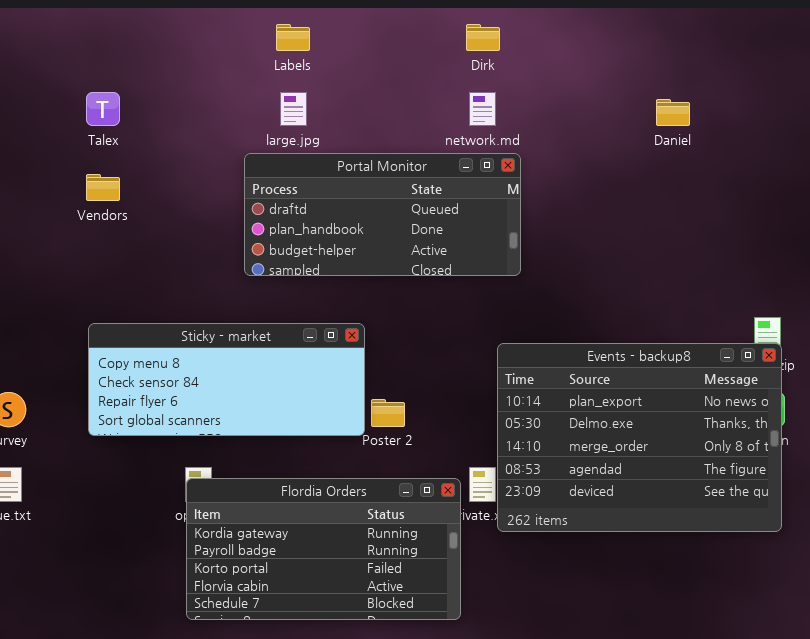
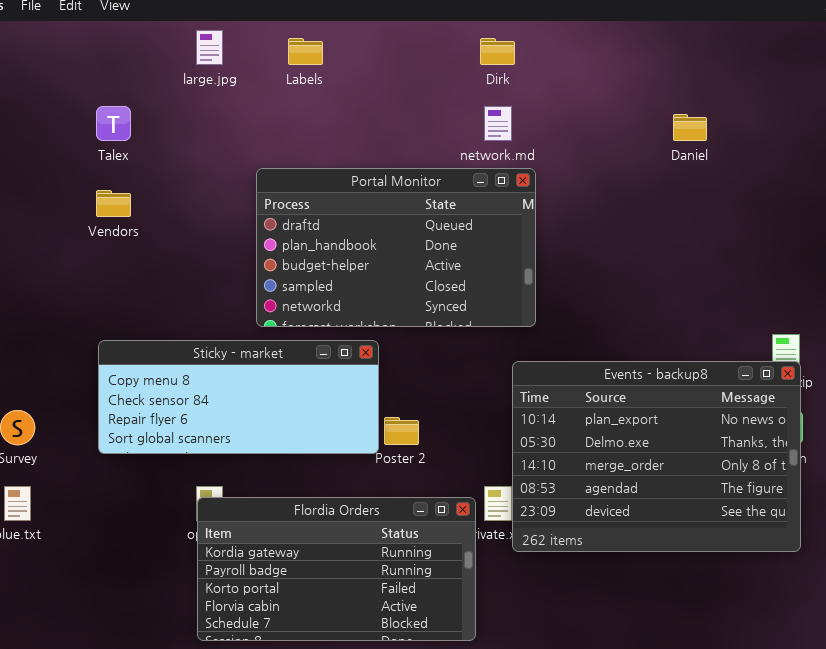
large.jpg: [280,92,307,126] -> [196,30,223,65], moved
Portal Monitor: [244,153,521,276] -> [256,168,536,327], resized

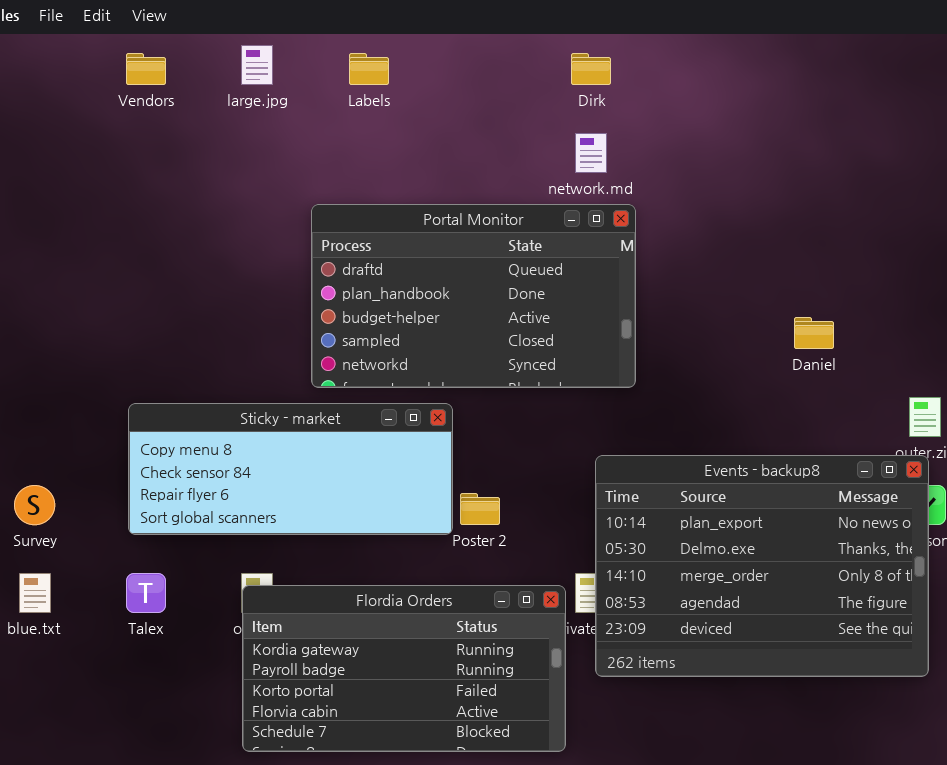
Talex: [96,106,131,141] -> [126,573,166,613], moved
Daniel: [673,114,707,141] -> [794,317,834,349], moved
Vendors: [96,190,131,217] -> [126,53,166,85], moved
Events - backup8: [512,361,801,552] -> [595,455,929,677], moved

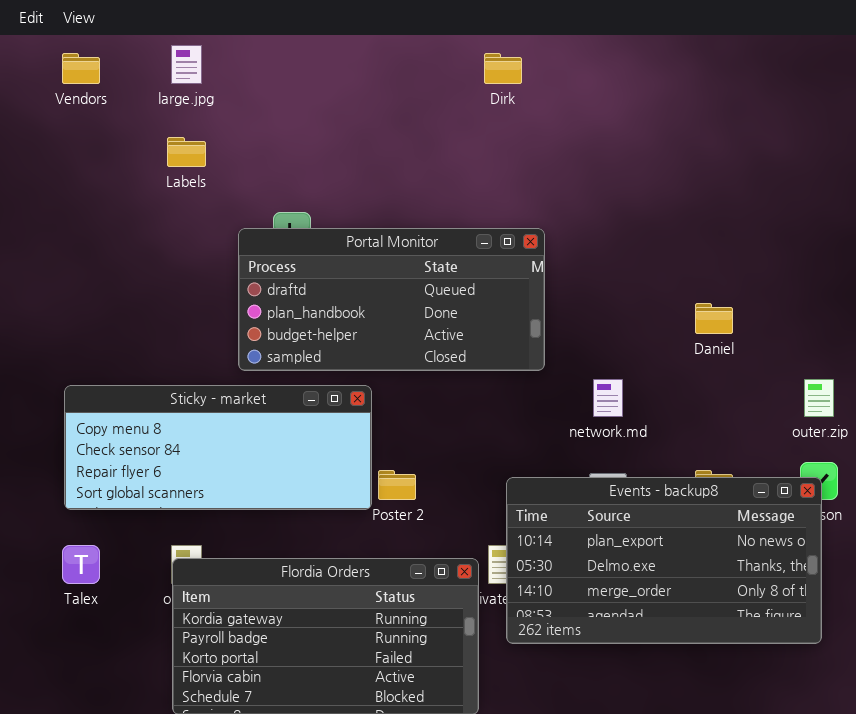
Labels: [349,53,389,85] -> [167,137,206,167], moved
network.md: [575,133,607,173] -> [593,379,623,417], moved
Portal Monitor: [311,204,636,388] -> [238,228,545,371], resized
Events - backup8: [595,455,929,677] -> [506,477,822,644], resized

